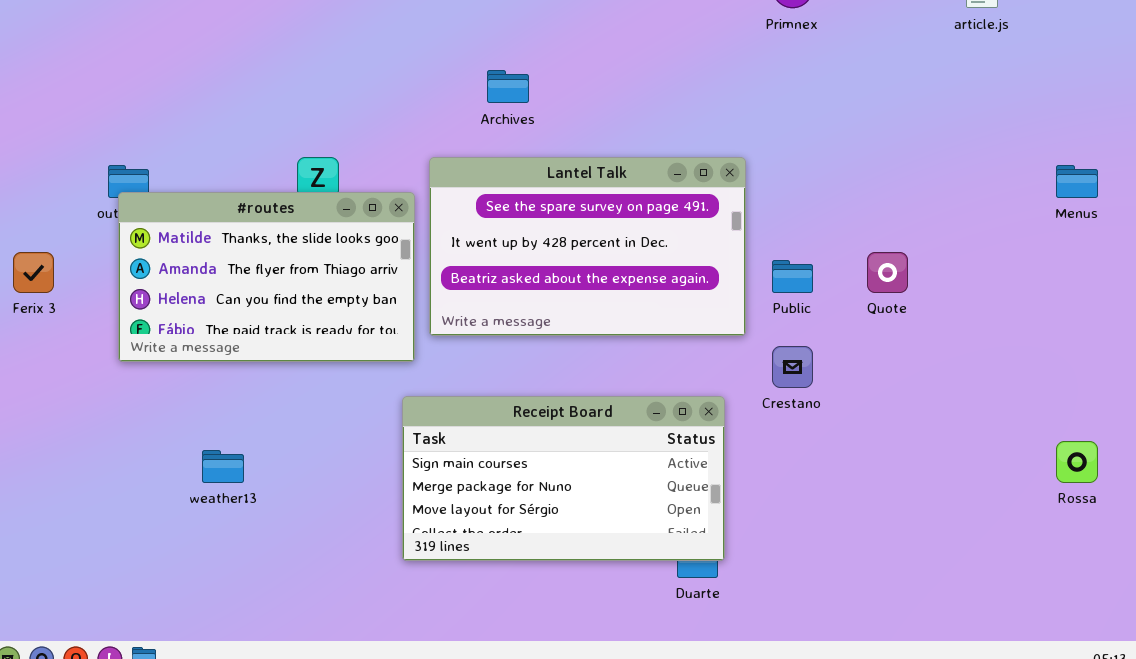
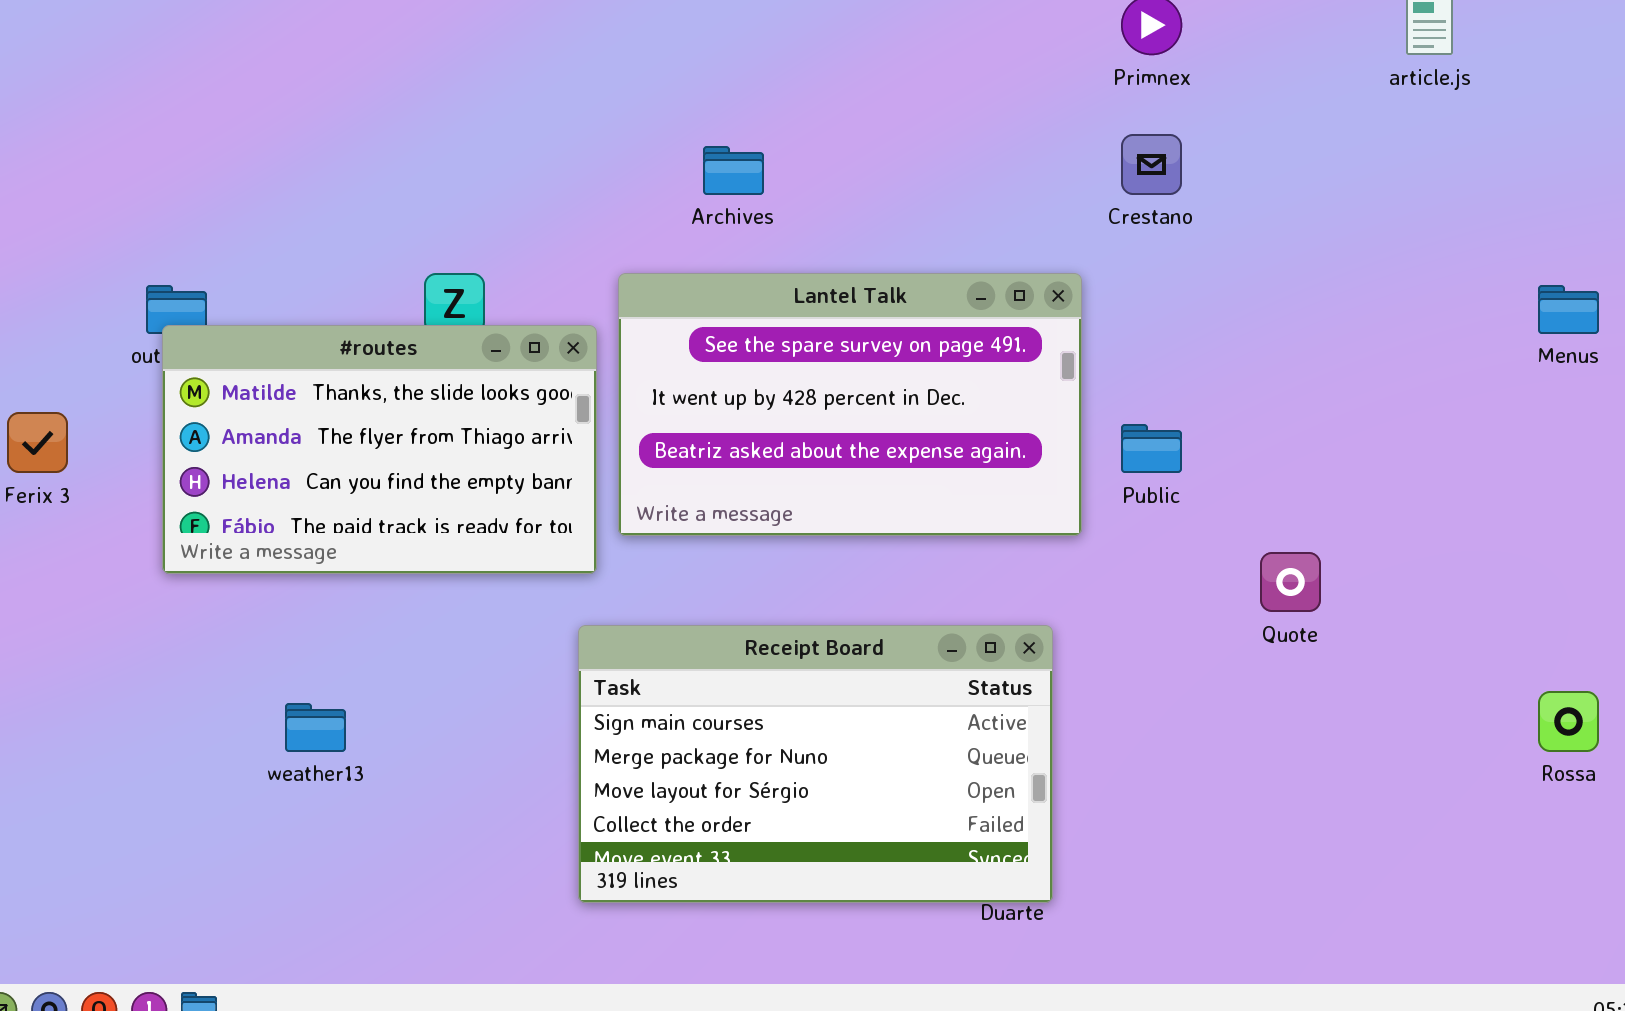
Quote: [867,252,908,293] -> [1260,552,1321,612], moved
Crestano: [772,346,813,388] -> [1121,134,1182,195], moved
Receipt Board: [402,396,725,561] -> [578,625,1053,903], resized

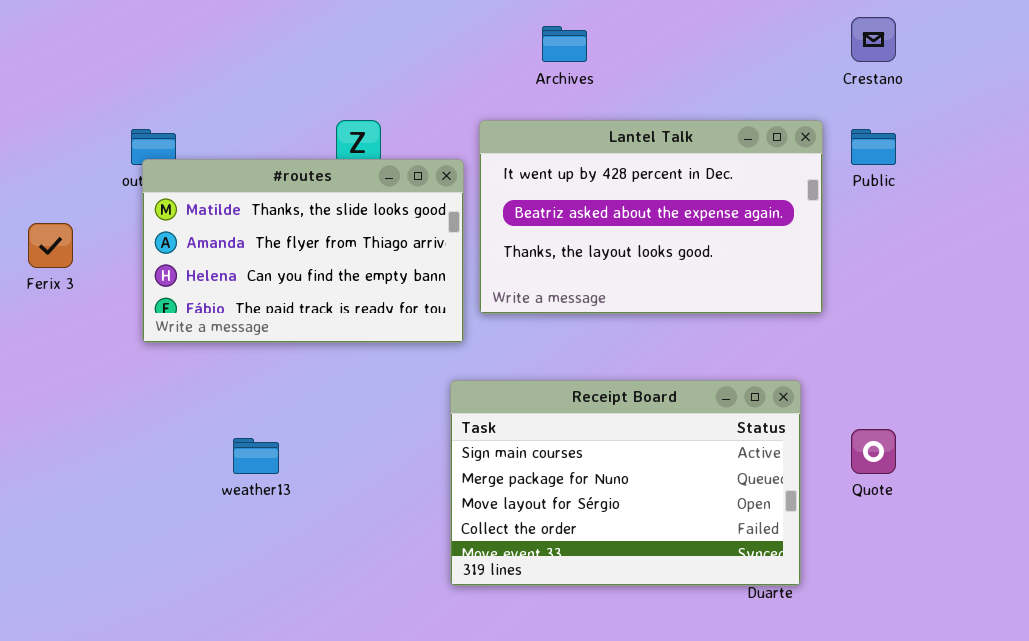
Lantel Talk: [618,273,1082,536] -> [479,120,823,314], scrolled down 1 row
Public: [1121,424,1182,473] -> [851,129,896,165], moved
Quote: [1260,552,1321,612] -> [851,429,896,474], moved

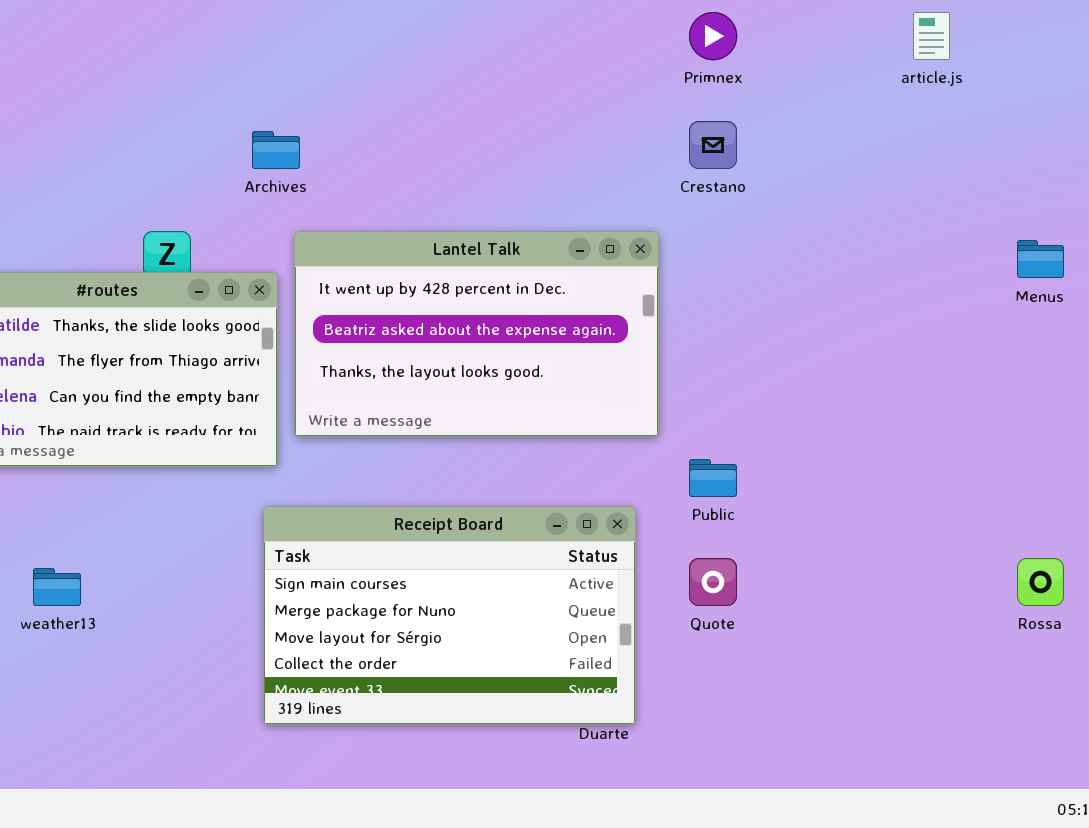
Archives: [542,26,587,62] -> [252,131,300,169], moved
Public: [851,129,896,165] -> [689,459,737,497], moved

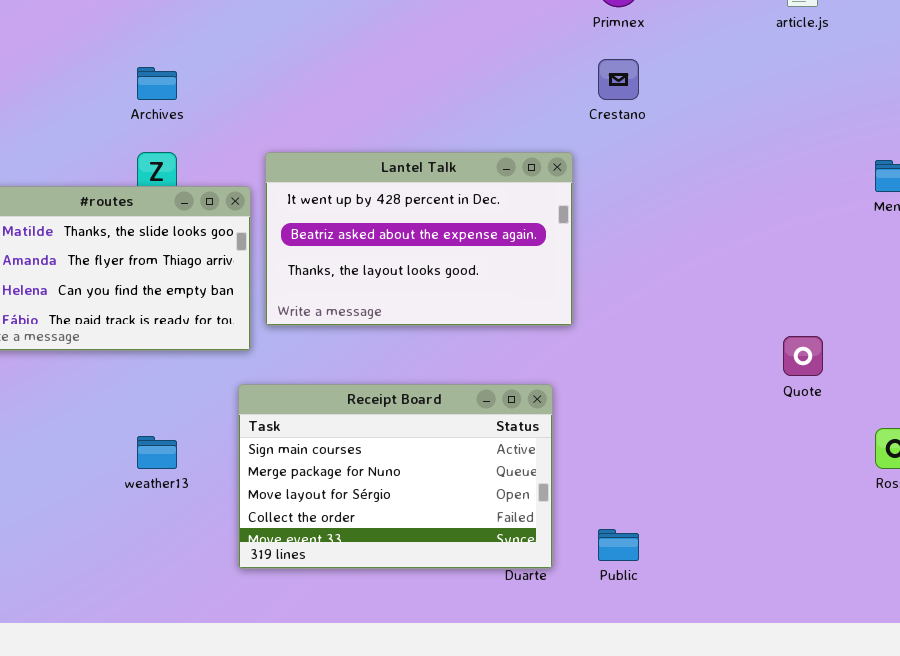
Archives: [252,131,300,169] -> [137,67,177,100], moved
Public: [689,459,737,497] -> [598,529,639,561], moved
Quote: [689,558,737,606] -> [783,336,823,376], moved
weather13: [33,568,81,606] -> [137,436,177,469], moved

